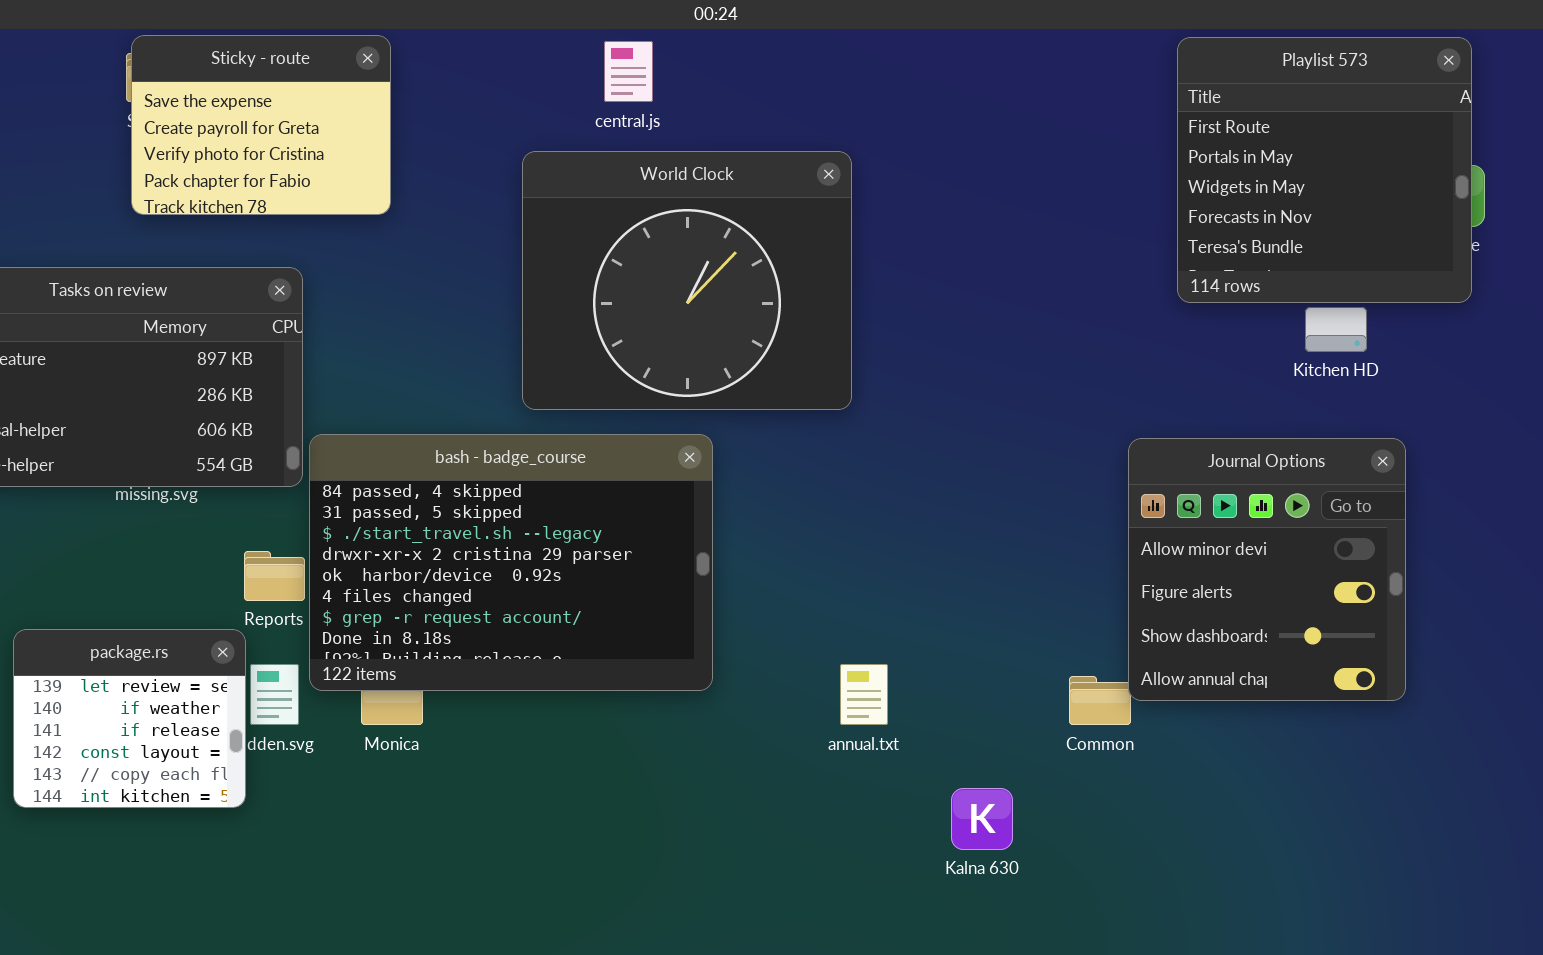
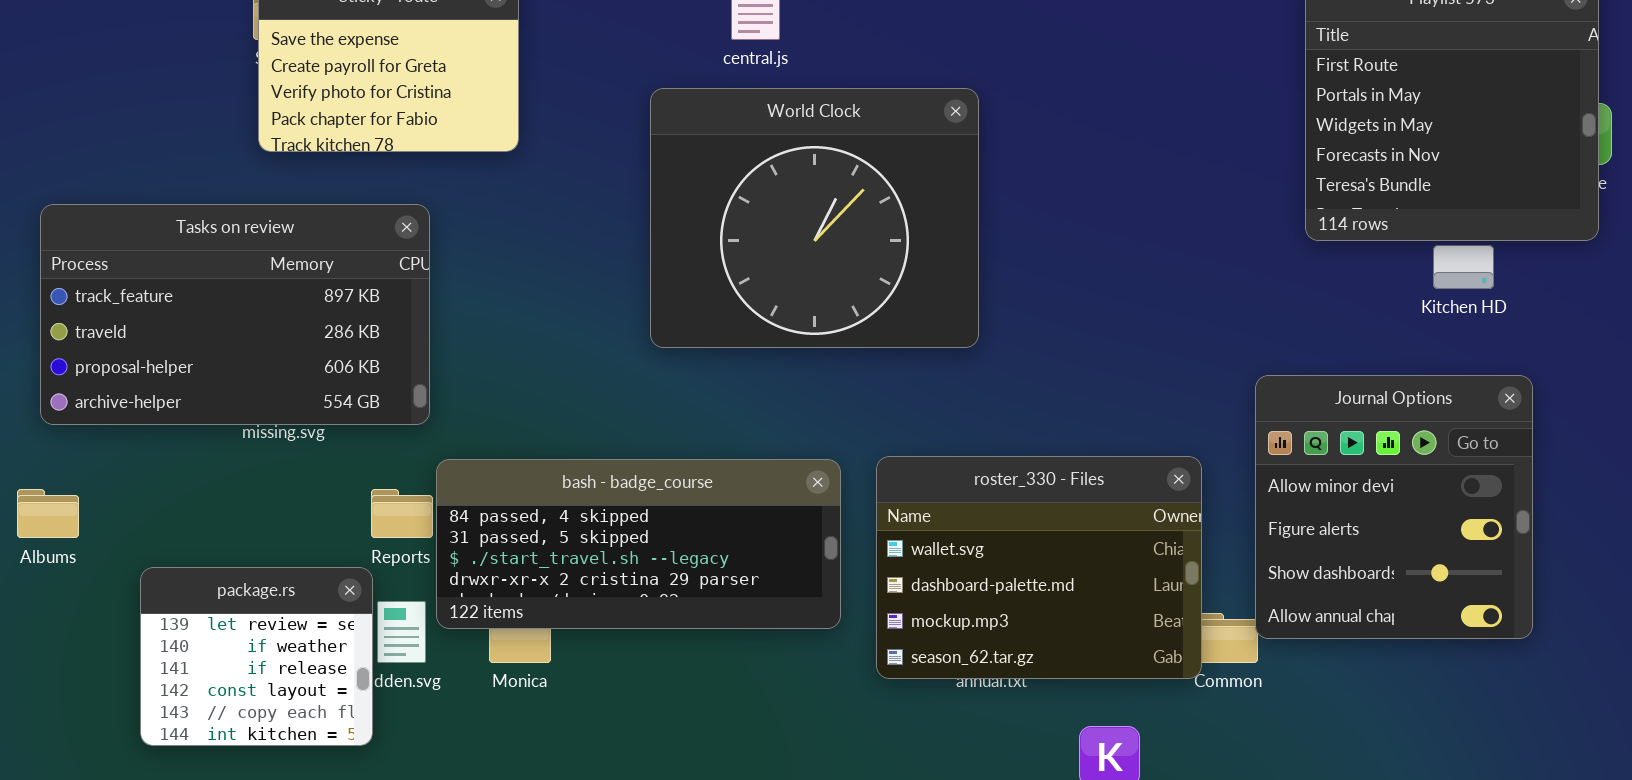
bash - badge_course: [309,434,713,691] -> [436,459,841,629], resized
roster_330 - Files: none -> [876,456,1202,679], opened

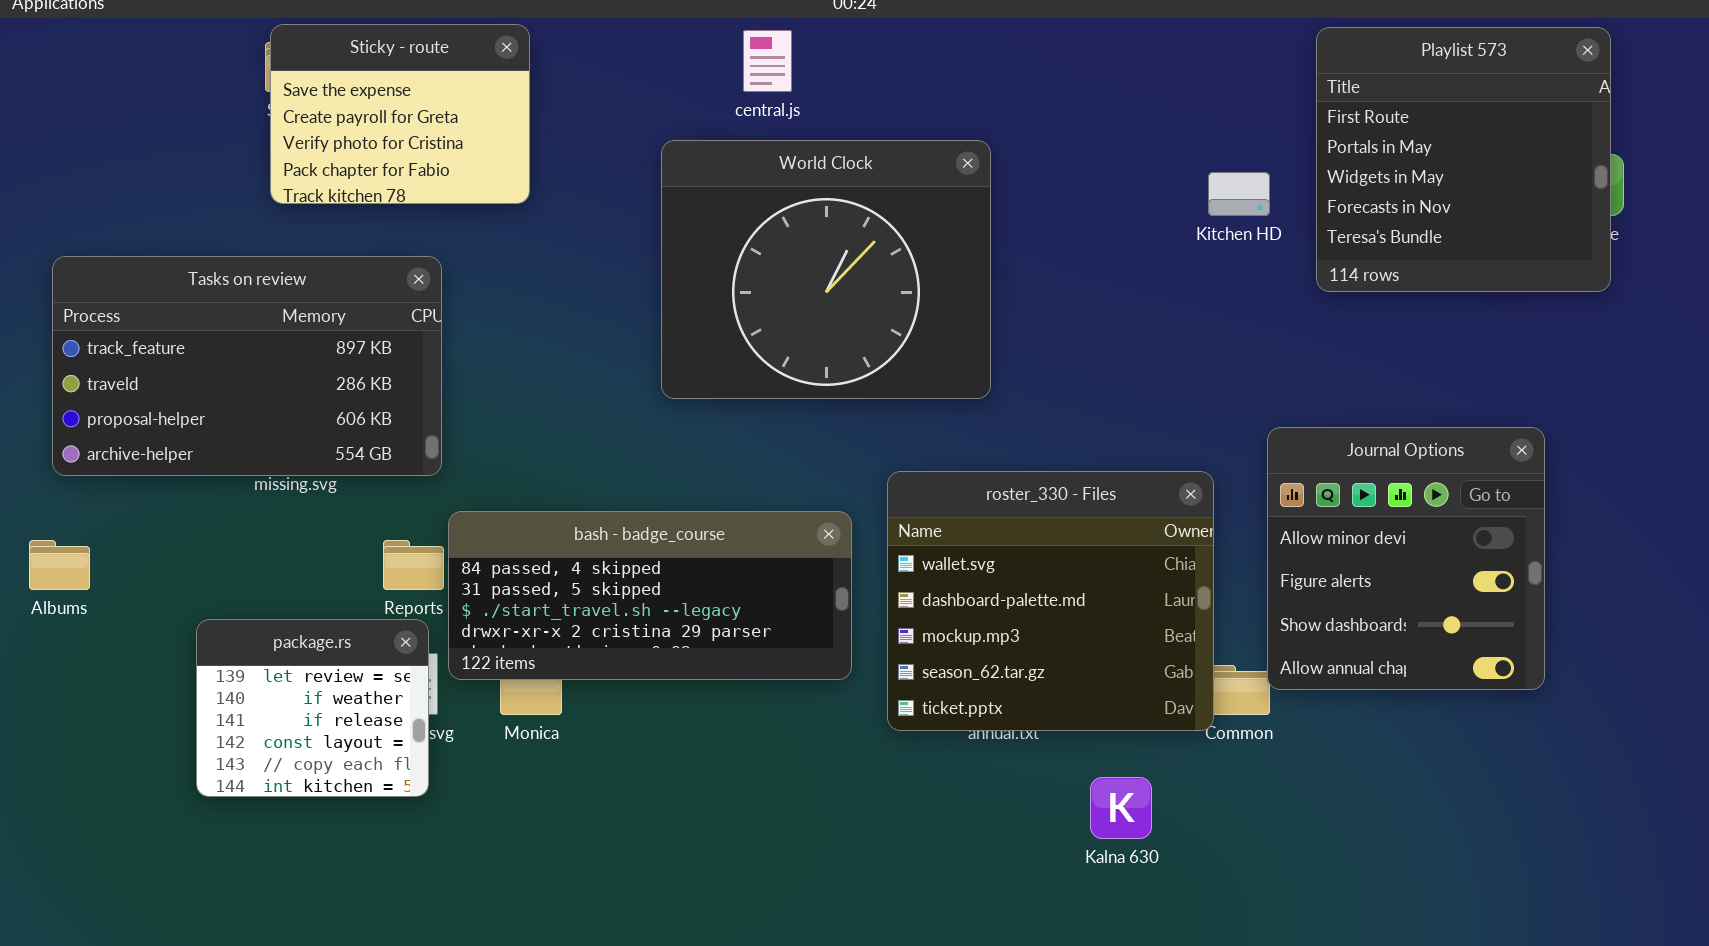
Kitchen HD: [1433,245,1494,289] -> [1208,172,1270,216], moved
roster_330 - Files: [876,456,1202,679] -> [887,471,1214,731], resized
package.rs: [140,567,373,746] -> [196,619,429,797], moved

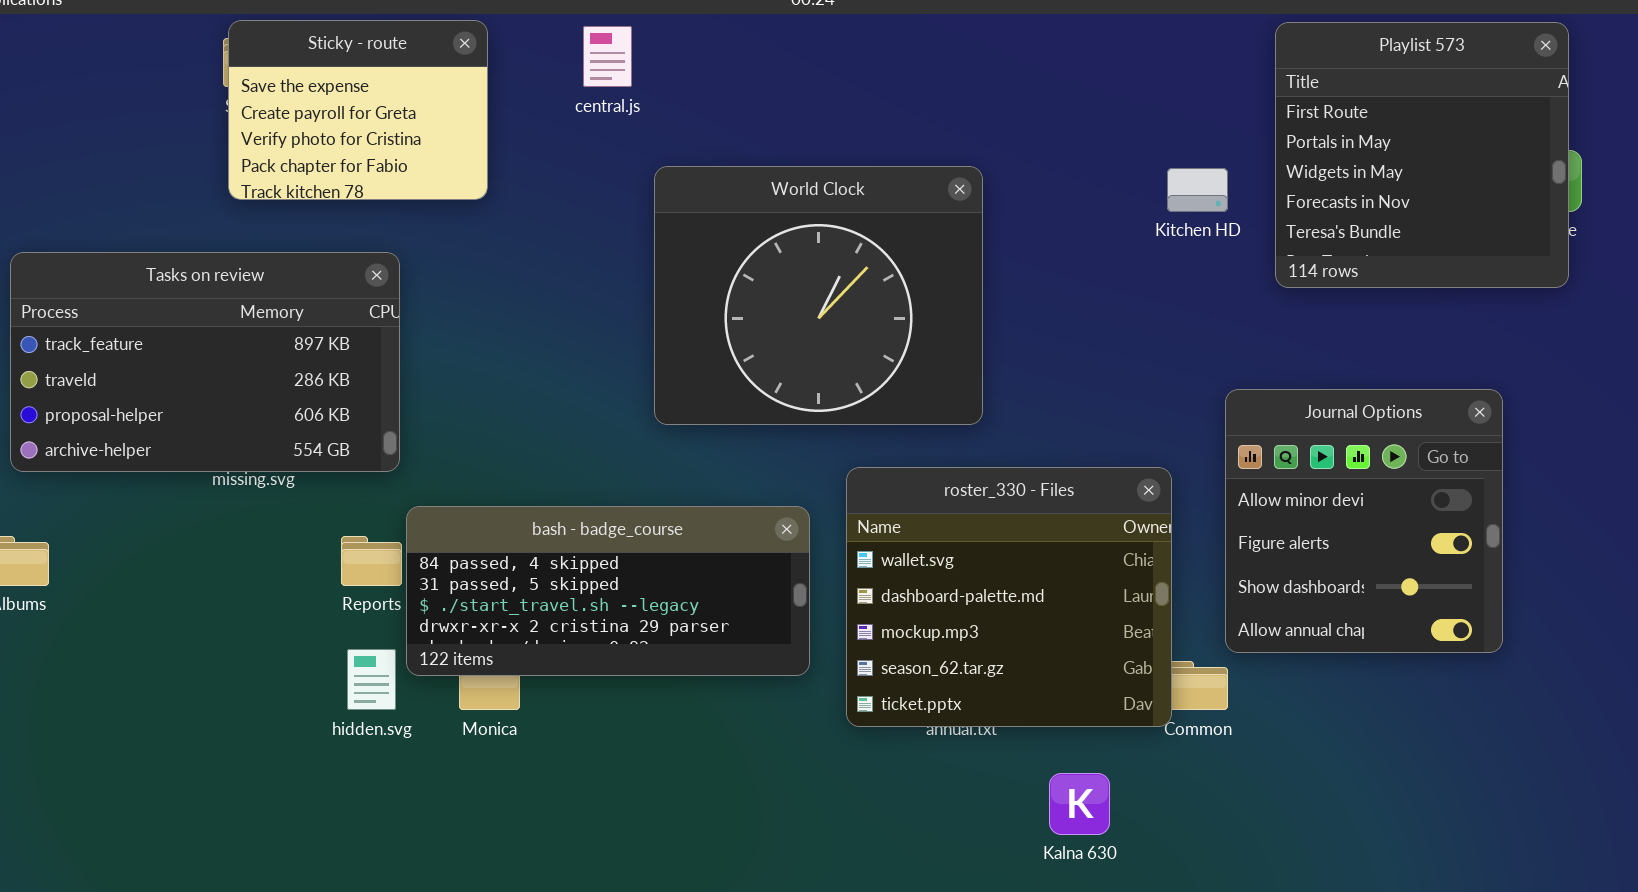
central.js: [743,30,792,92] -> [583,26,632,87], moved
World Clock: [661,140,991,399] -> [654,166,983,425], moved
Journal Options: [1267,427,1545,690] -> [1225,389,1503,653], moved
package.rs: [196,619,429,797] -> none, closed

